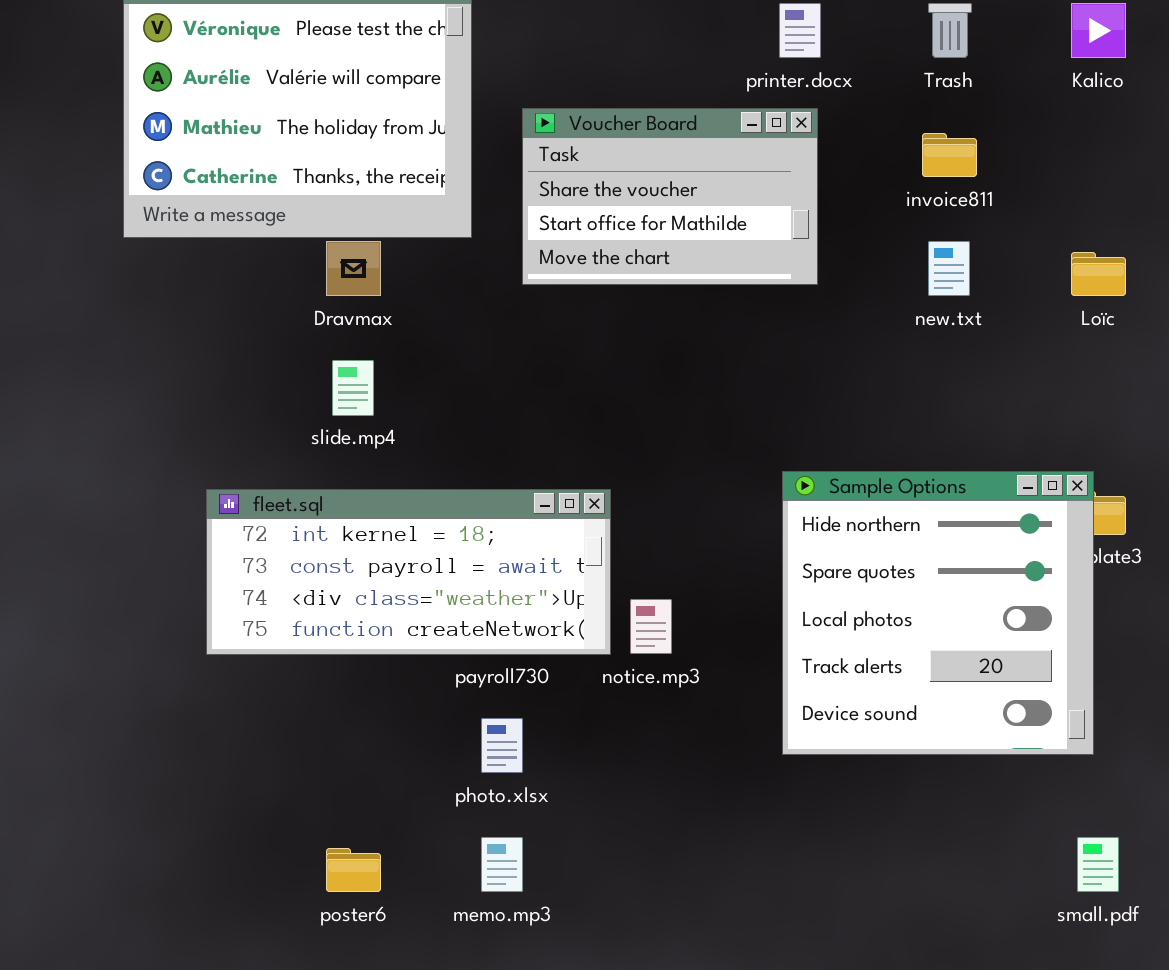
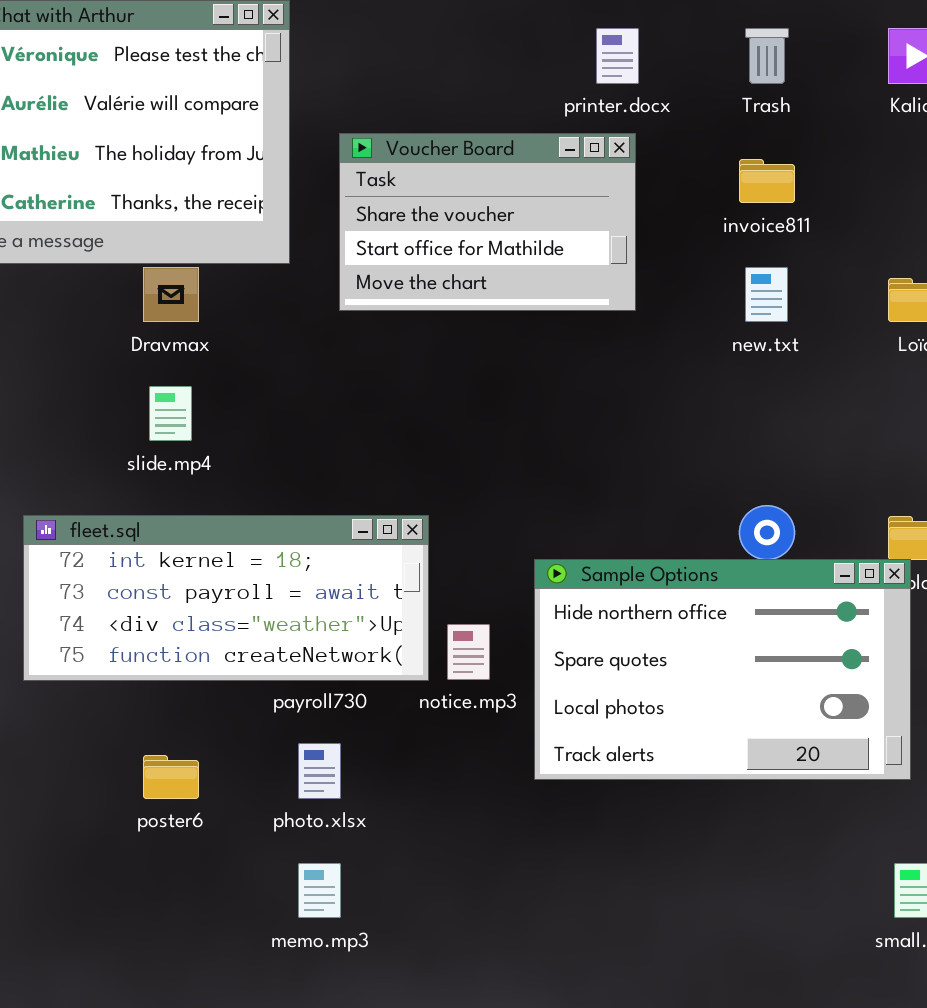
Sample Options: [782,471,1094,755] -> [534,559,911,780], resized
poster6: [326,848,381,892] -> [143,755,199,799], moved

